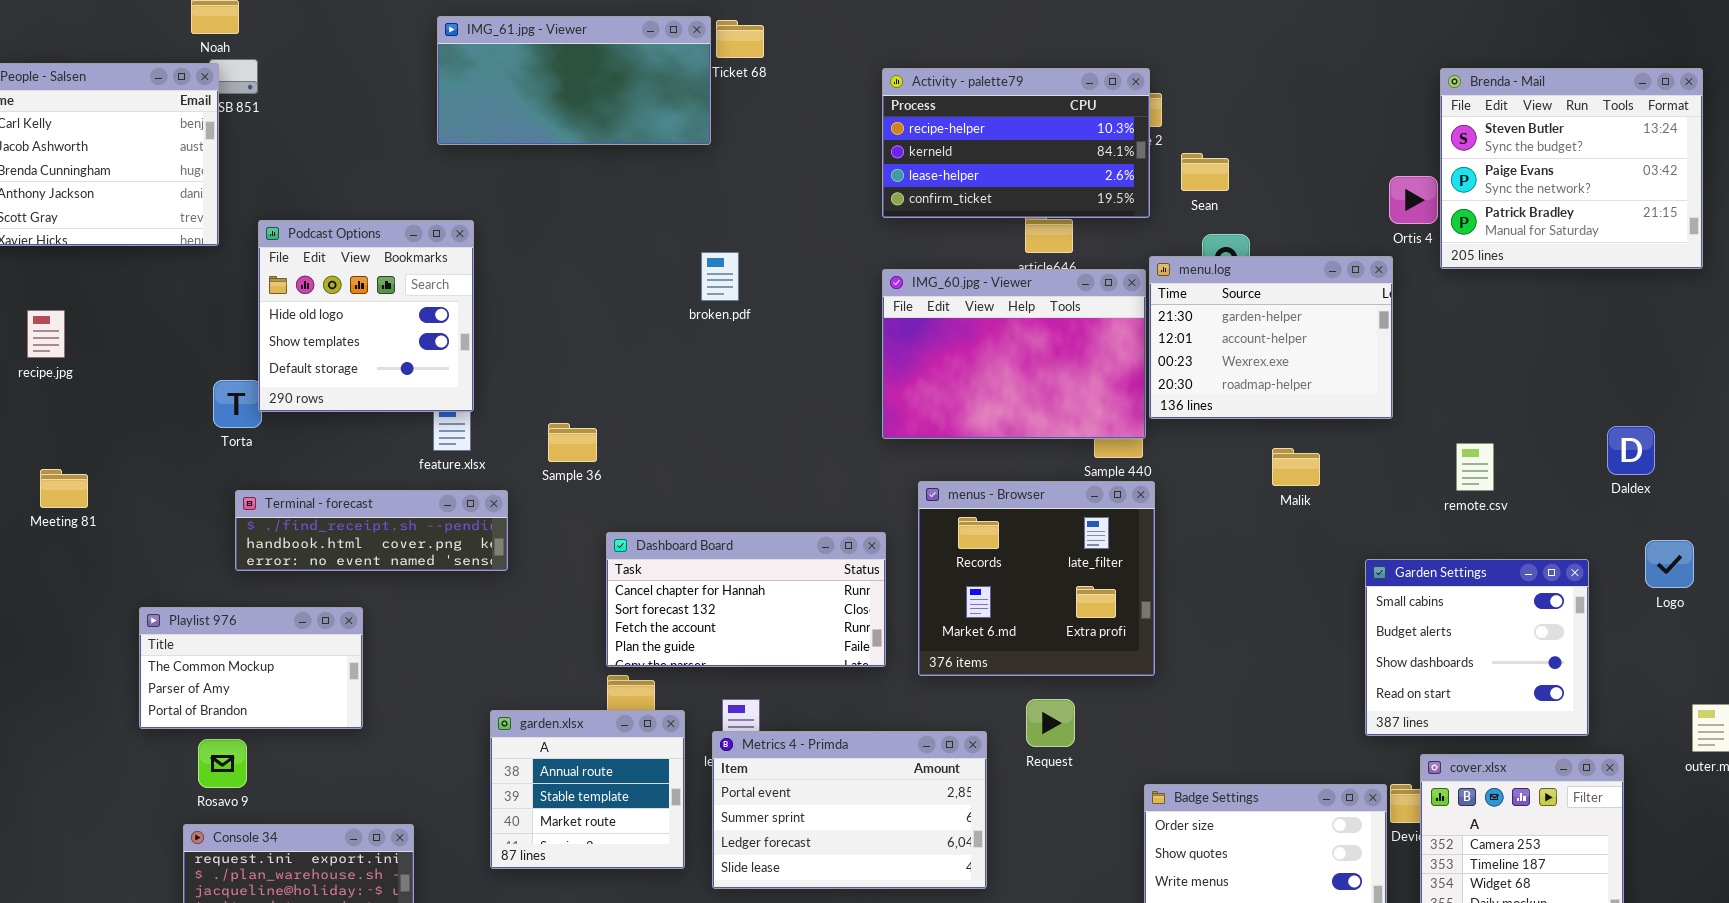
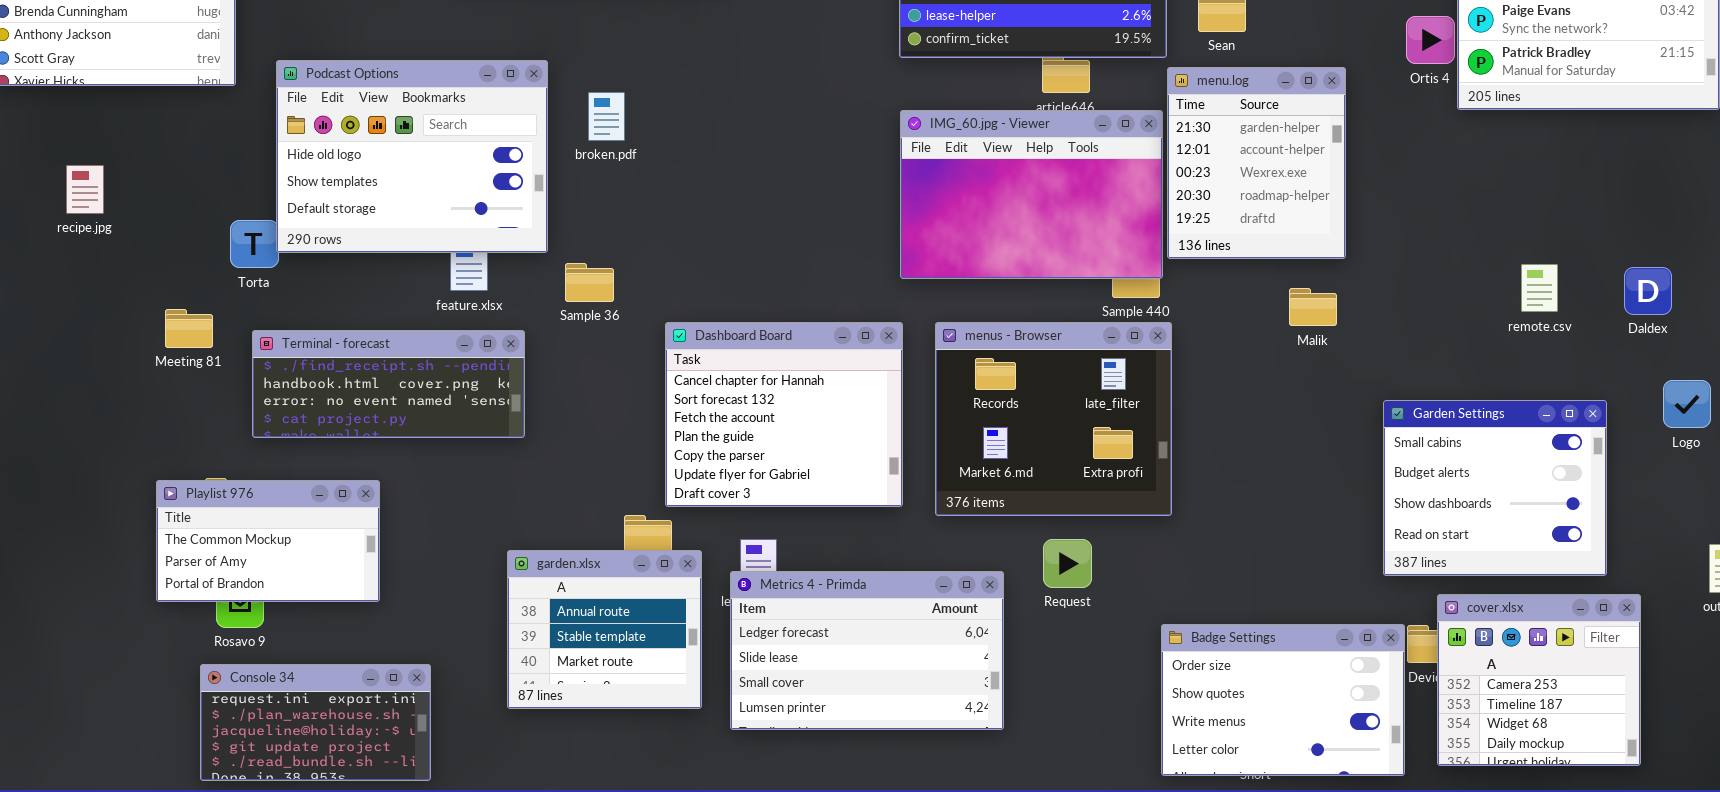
Podcast Options: [258,220,474,412] -> [276,60,548,253], resized
broken.pdf: [701,252,739,301] -> [588,92,625,141], moved
menu.log: [1149,256,1393,419] -> [1167,67,1346,259], resized
recipe.jpg: [27,310,65,358] -> [66,165,104,214], moved
remote.csv: [1456,443,1494,491] -> [1521,264,1558,312], moved
Meeting 81: [40,469,88,508] -> [165,309,213,348], moved
Terminal - forecast: [235,490,508,571] -> [252,330,525,438], resized
Dashboard Board: [606,532,886,667] -> [665,322,903,507], resized
Playlist 976: [139,607,363,729] -> [156,480,380,602], moved
Metrics 4 - Primda: [712,731,987,889] -> [730,571,1004,730], scrolled down 2 rows

